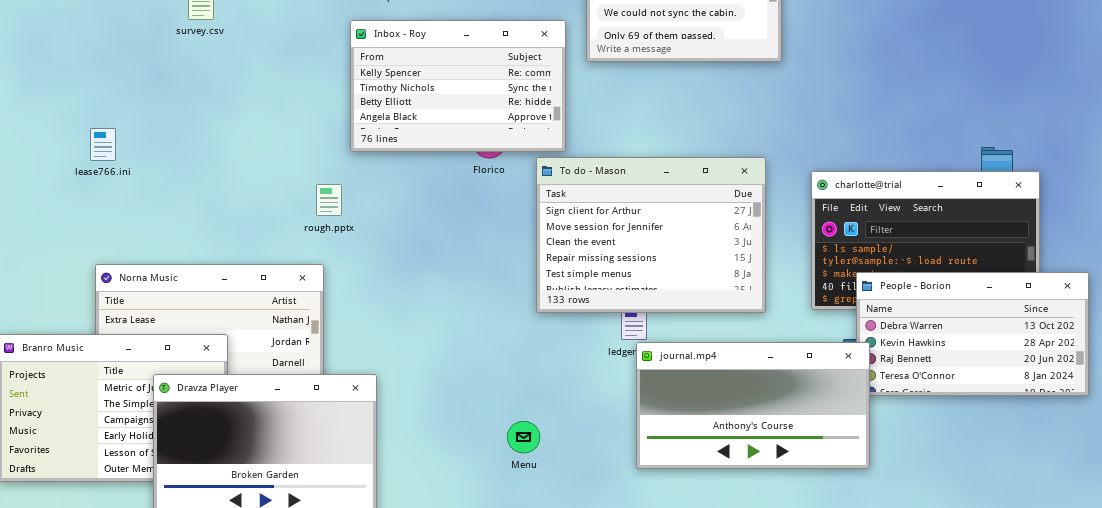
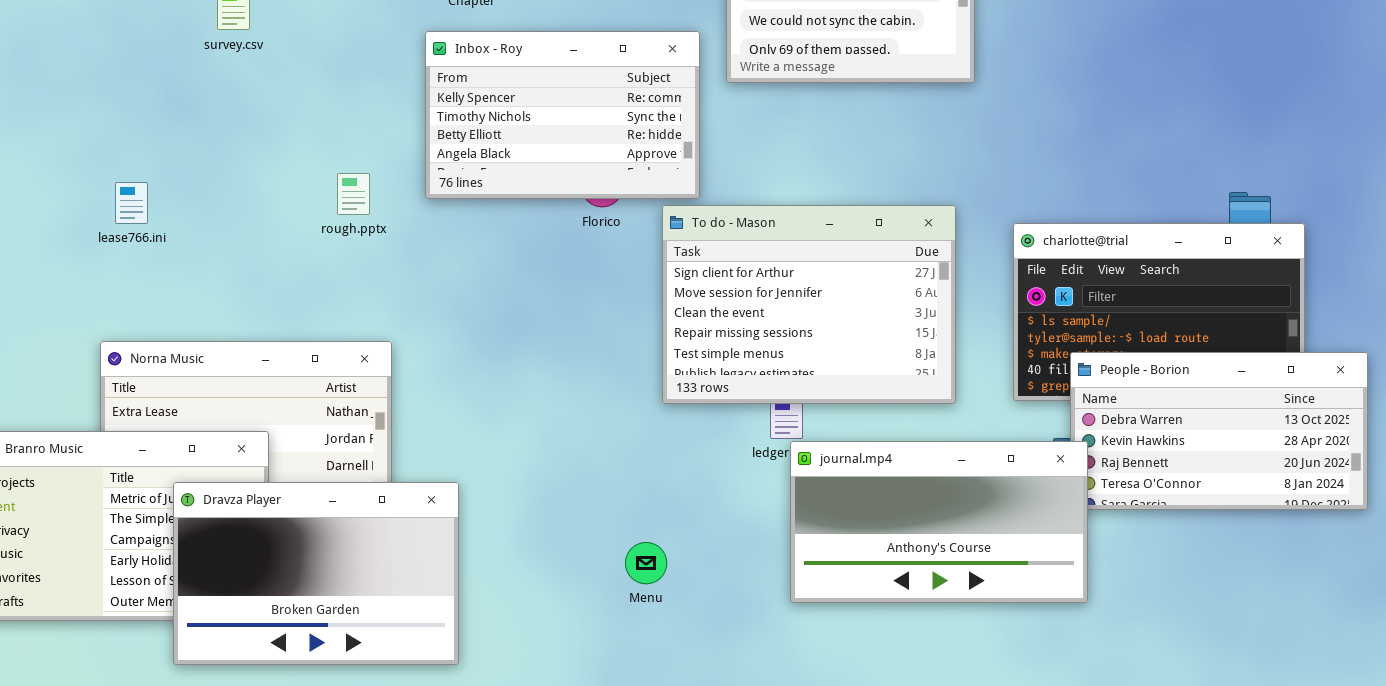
lease766.ini: [90,128,116,161] -> [115,182,148,224], moved
rough.pptx: [316,184,342,216] -> [337,173,370,215], moved

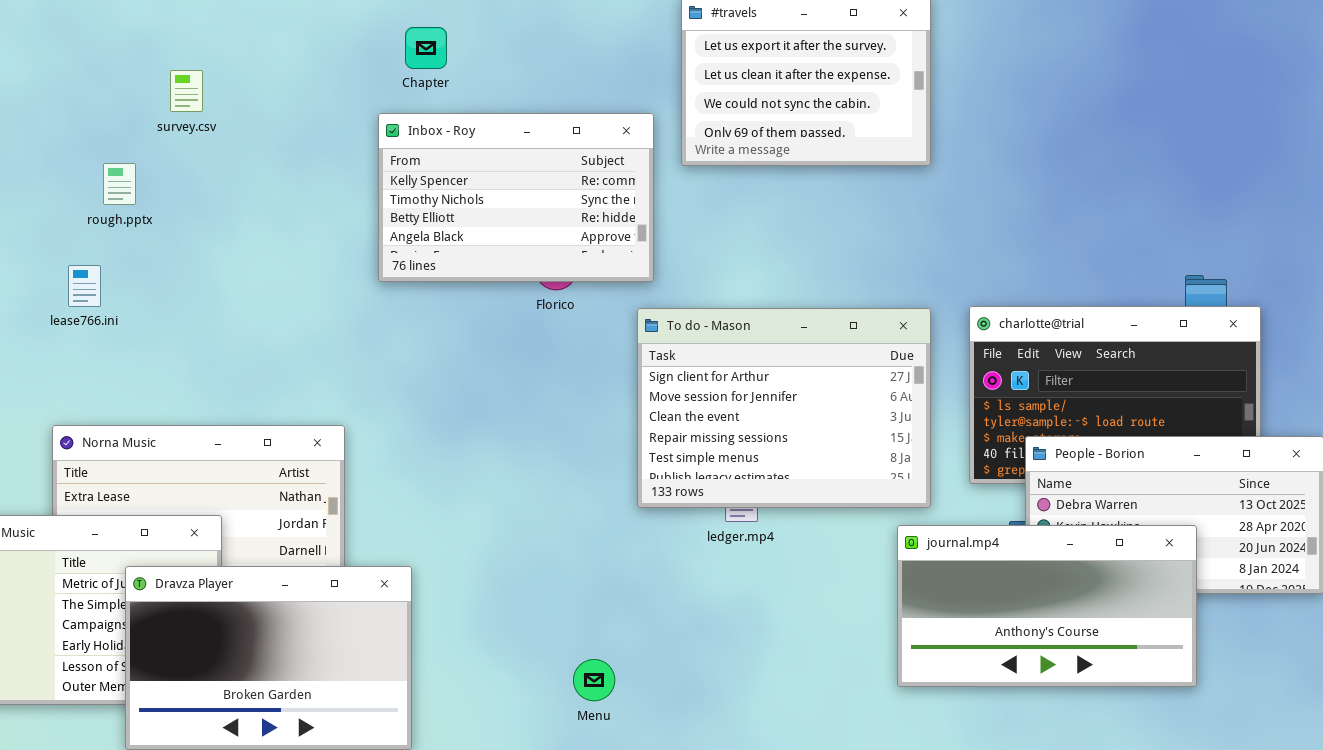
rough.pptx: [337,173,370,215] -> [103,163,136,205], moved
To do - Mason: [662,205,956,404] -> [637,308,931,508], moved
journal.mp4: [790,441,1088,603] -> [897,525,1197,687], moved
Menu: [625,542,667,584] -> [573,659,615,701], moved

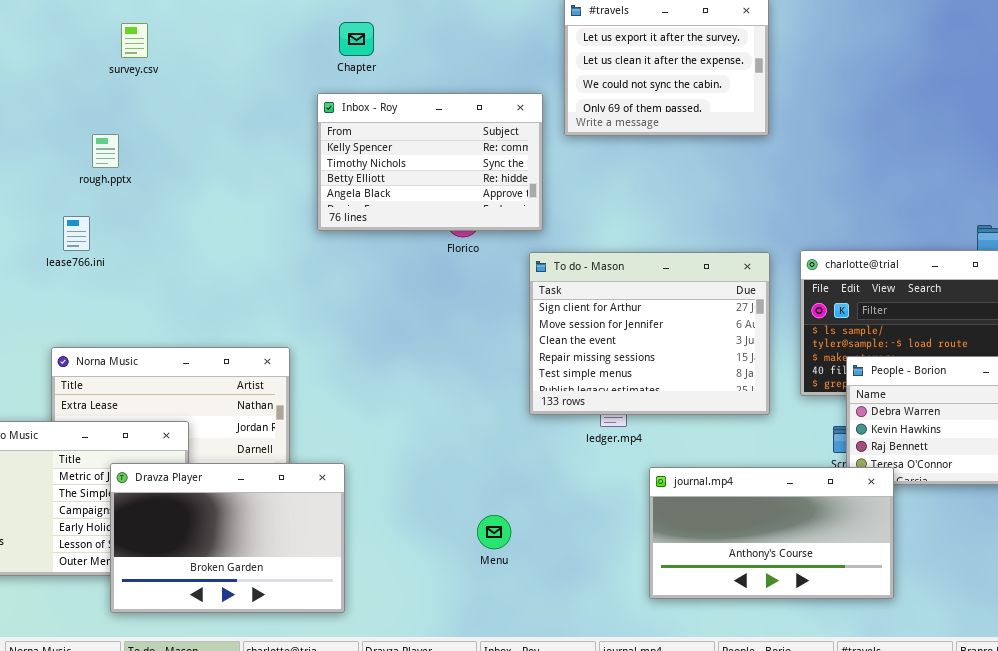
survey.csv: [170,70,203,112] -> [121,23,148,58], moved
journal.mp4: [897,525,1197,687] -> [649,467,894,599], moved
Menu: [573,659,615,701] -> [477,515,511,549], moved

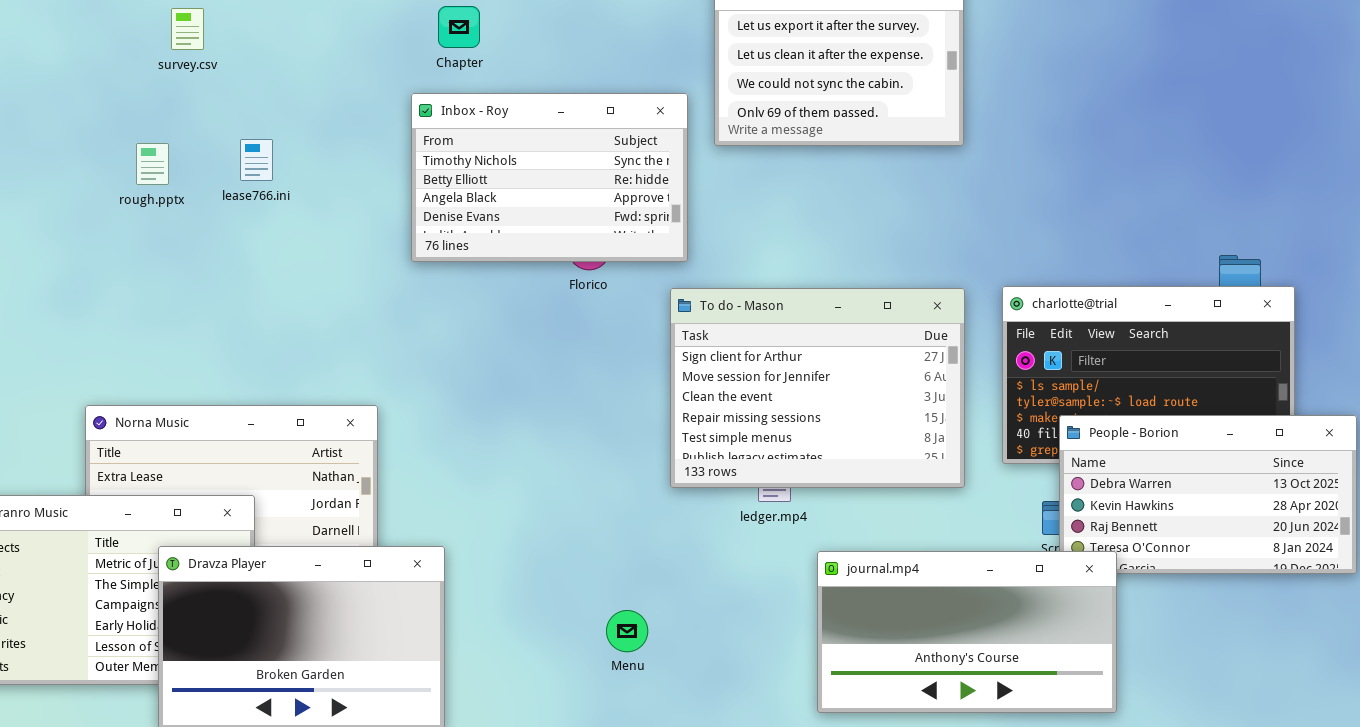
Inbox - Roy: [317,93,543,231] -> [411,93,688,262], scrolled down 1 row
lease766.ini: [63,216,90,251] -> [240,139,273,181], moved

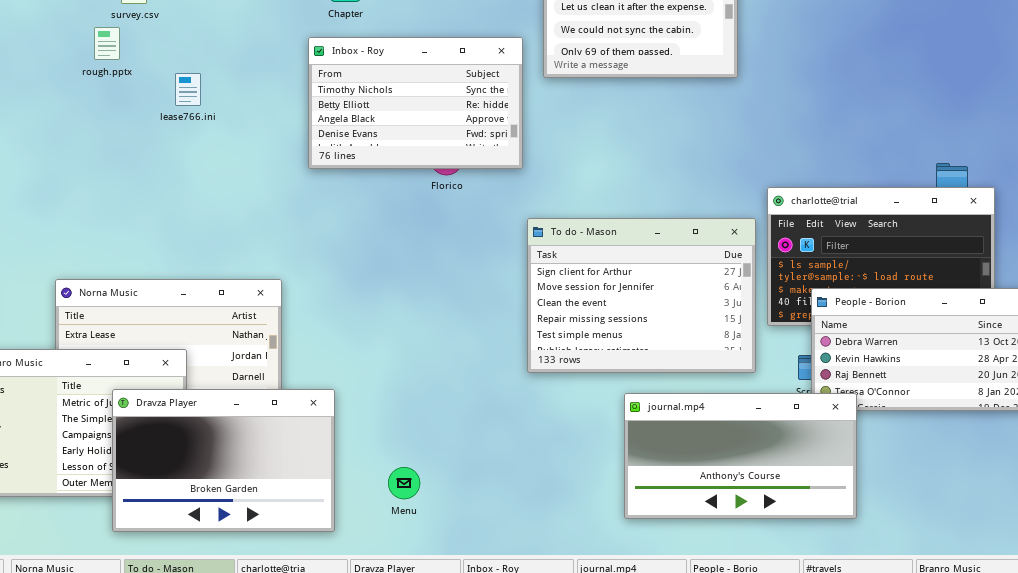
rough.pptx: [136,143,169,185] -> [94,27,120,60], moved
To do - Mason: [670,288,965,488] -> [527,218,756,373], moved
Menu: [606,610,648,652] -> [388,467,420,499], moved

